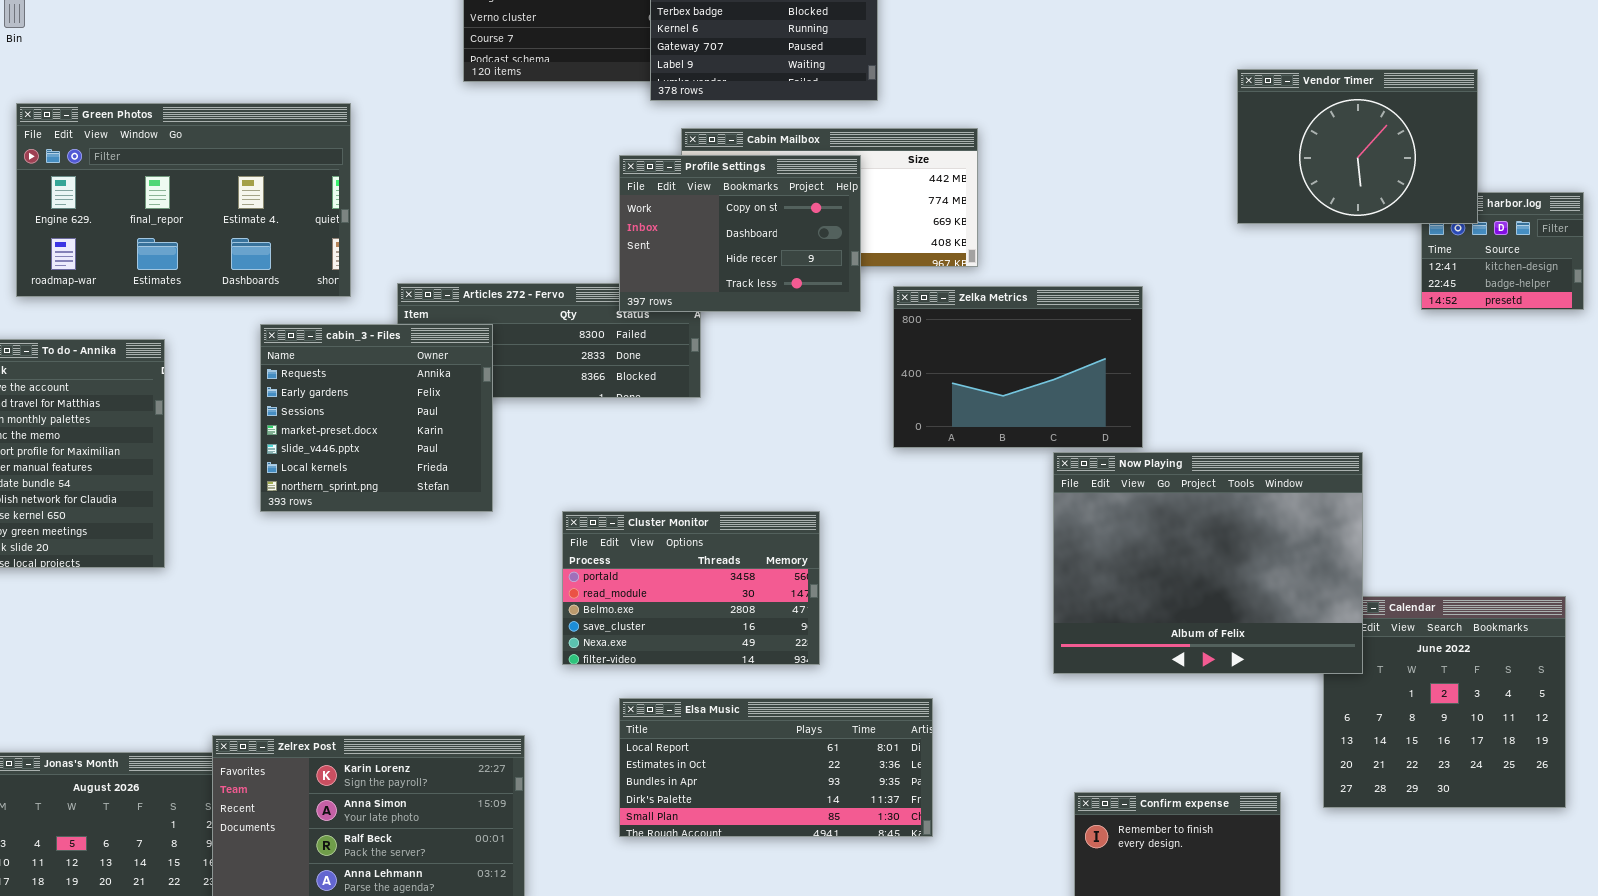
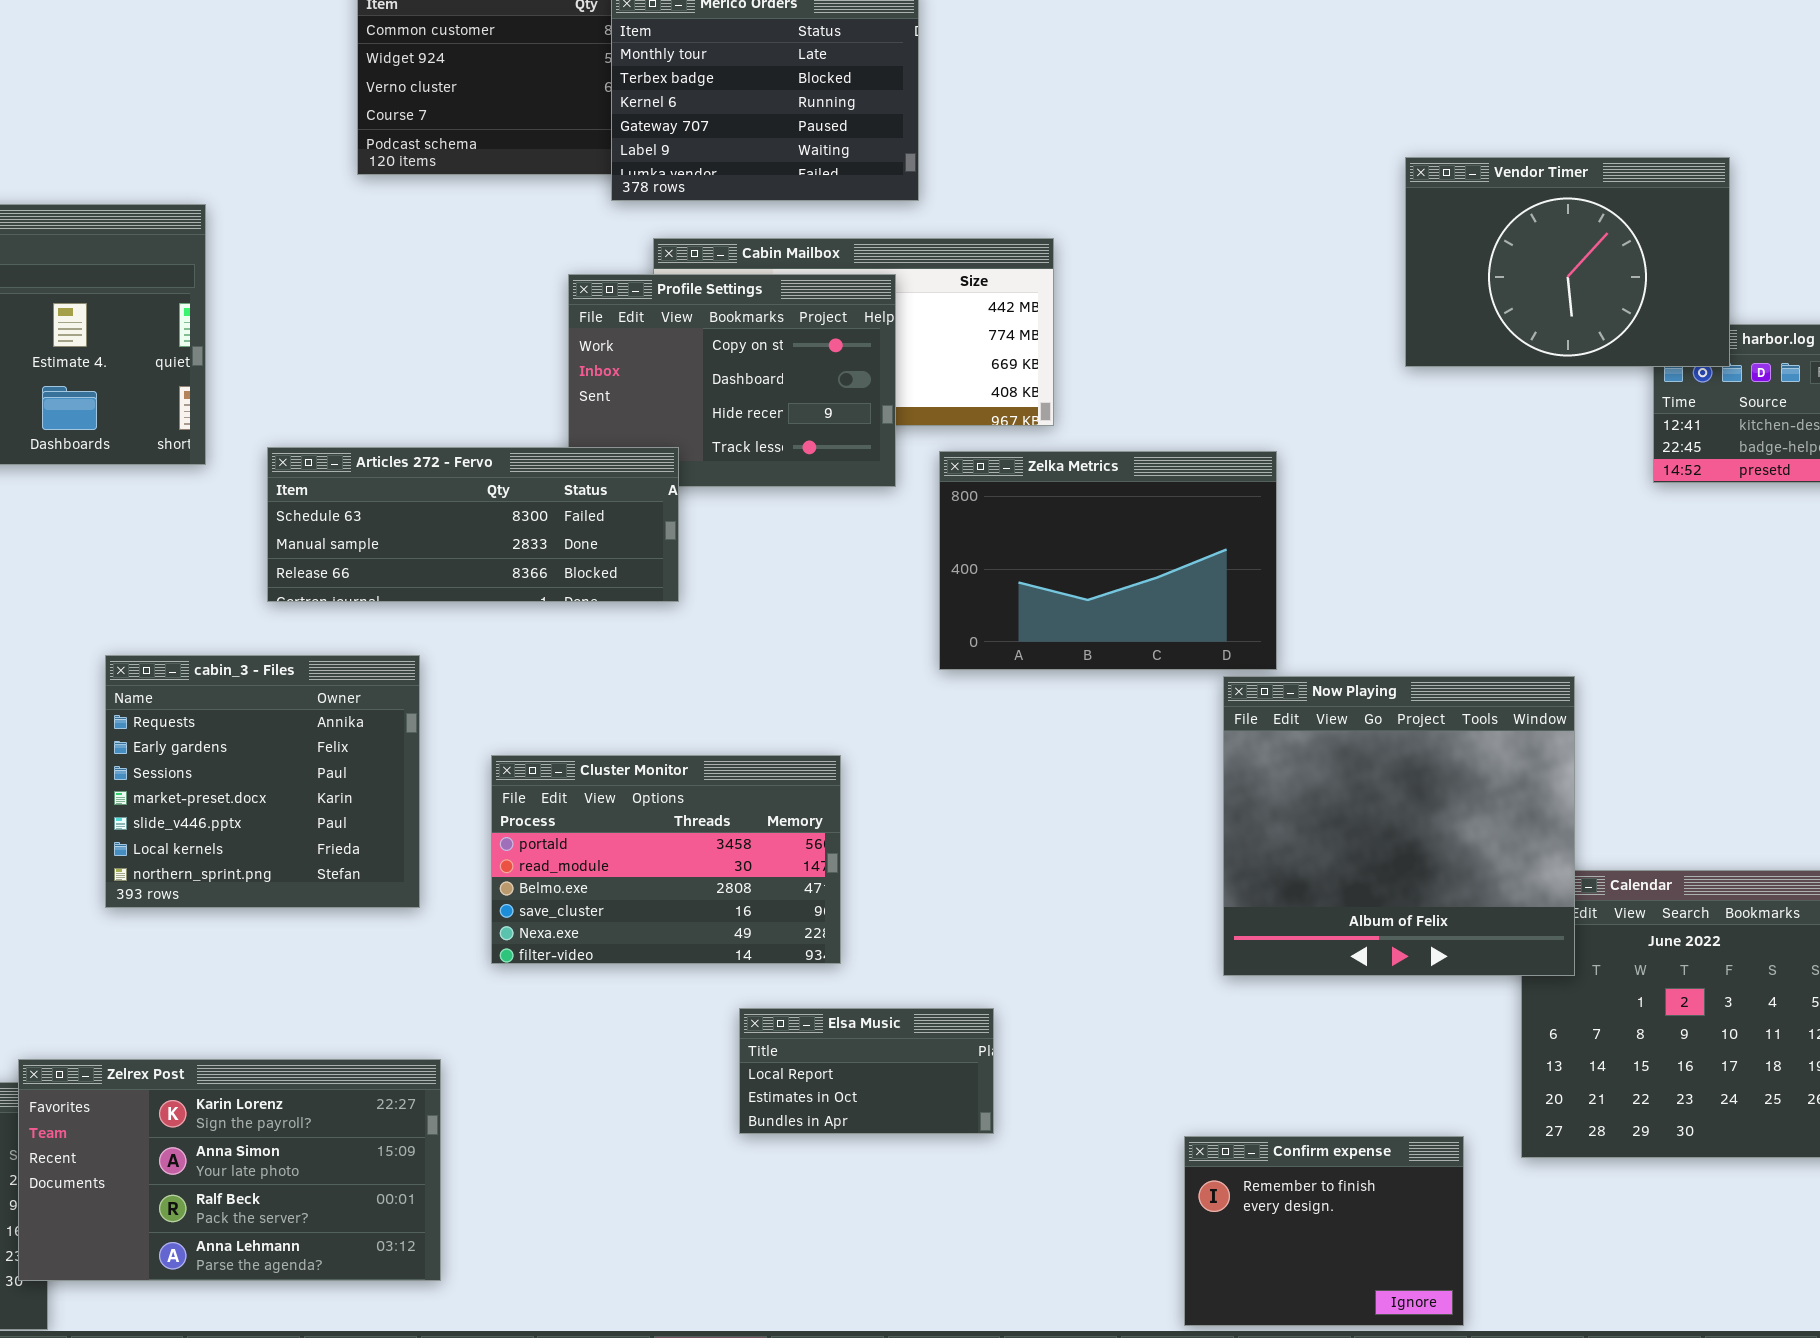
Articles 272 - Fervo: [397,283,701,398] -> [267,447,679,602], raised
cabin_3 - Files: [260,324,493,512] -> [105,655,420,908], moved
Now Playing: [1053,452,1363,674] -> [1223,676,1575,976], resized
Elsa Music: [619,698,933,837] -> [739,1008,994,1134], resized

